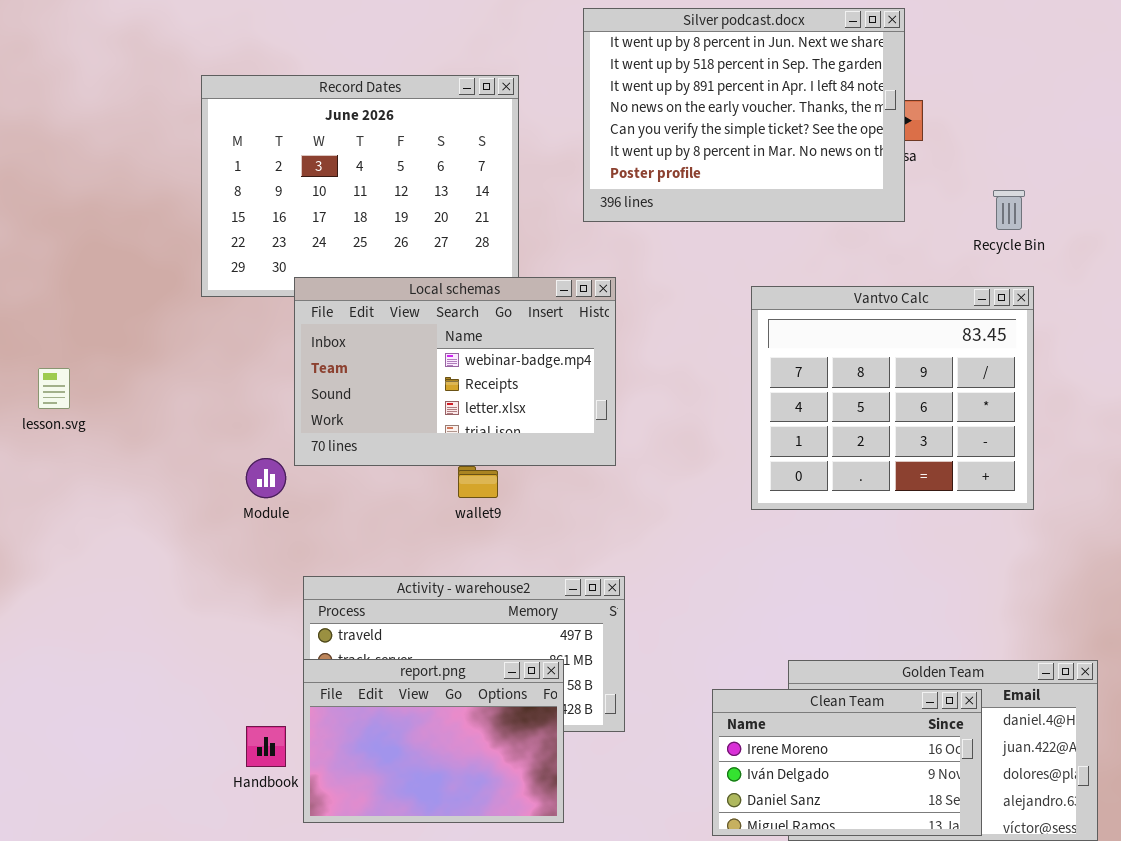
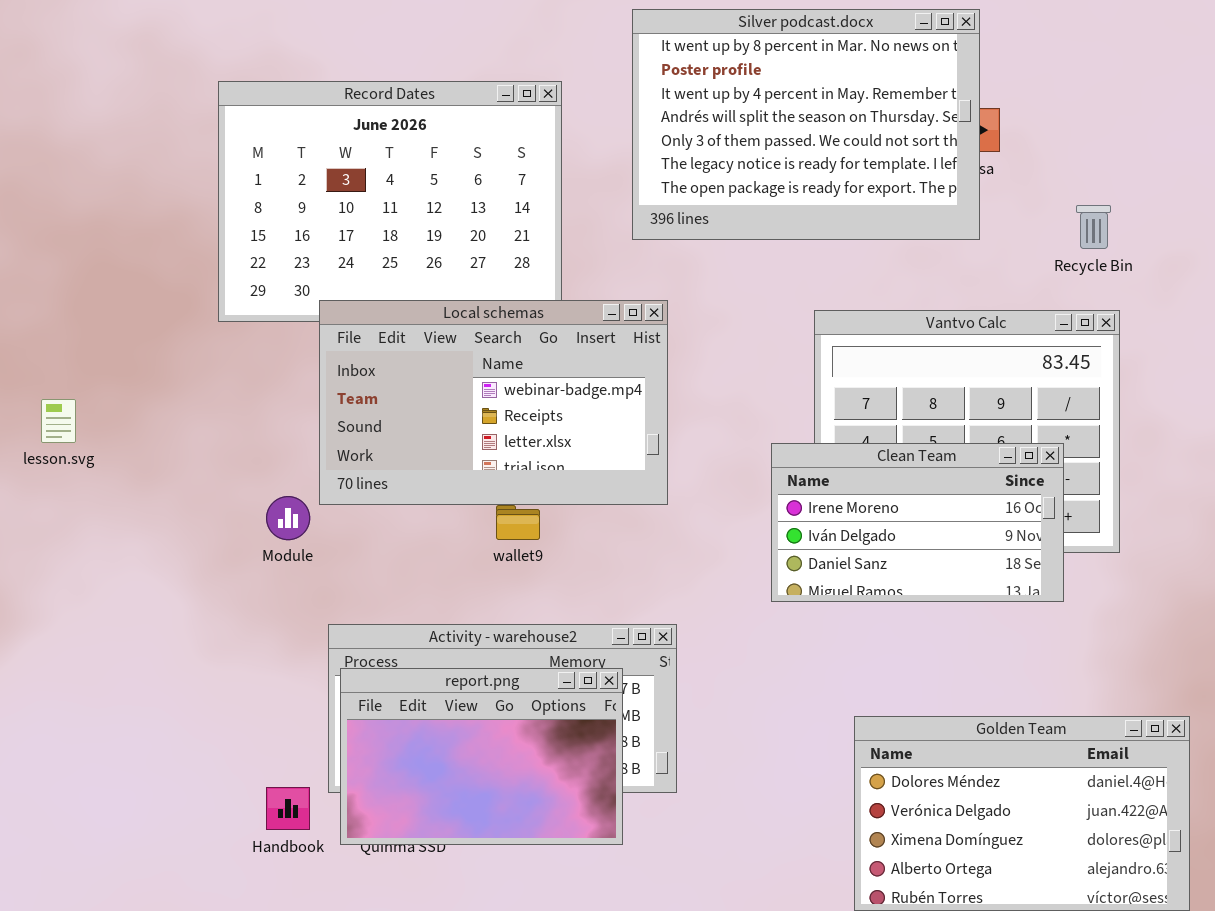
Silver podcast.docx: [583,8,905,222] -> [632,9,980,240], scrolled down 5 rows
report.png: [303,659,564,823] -> [340,668,623,845], moved
Clean Team: [712,689,982,836] -> [771,443,1064,602], moved

